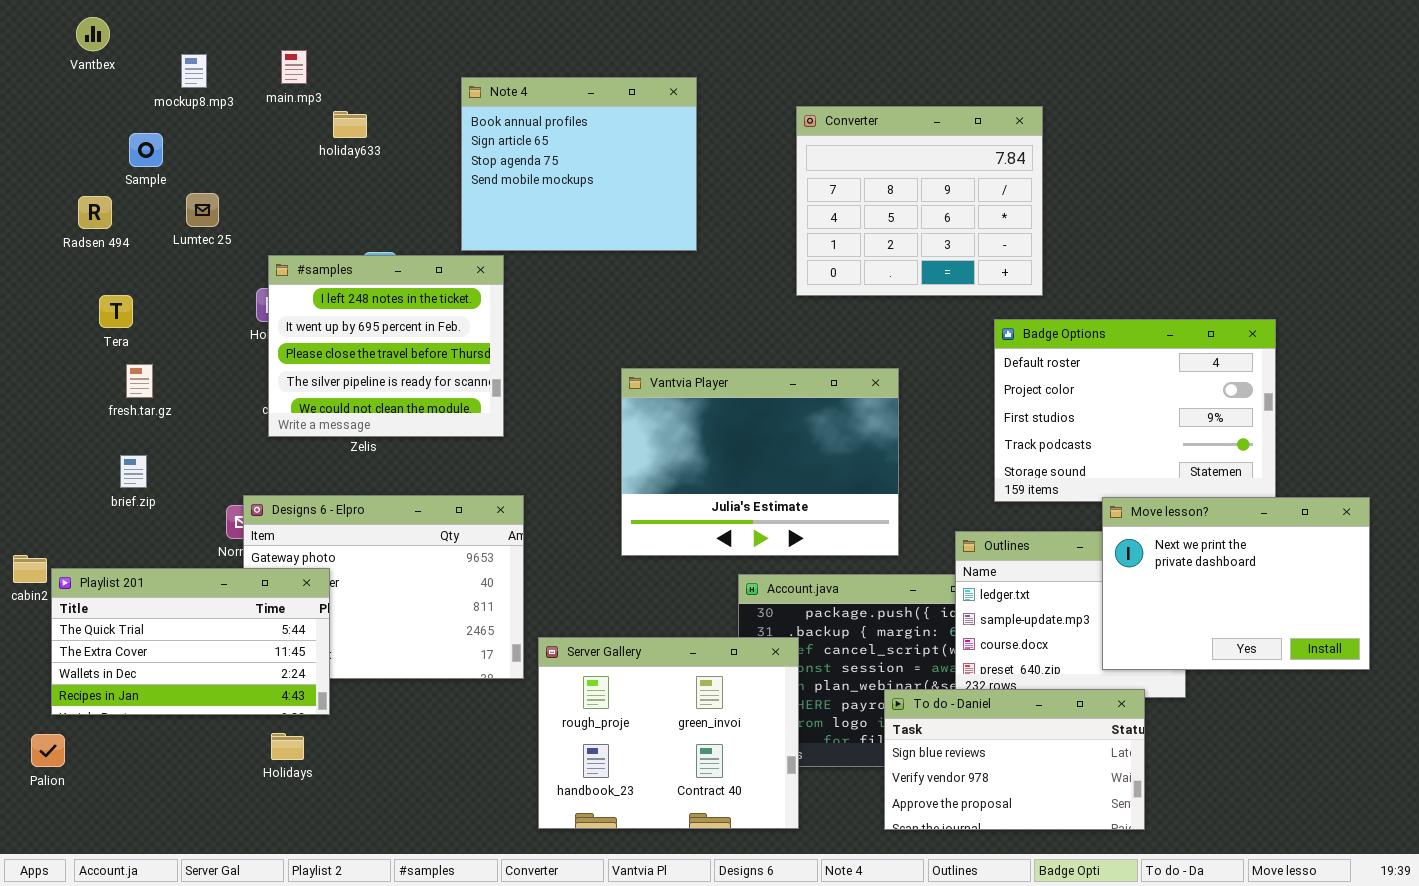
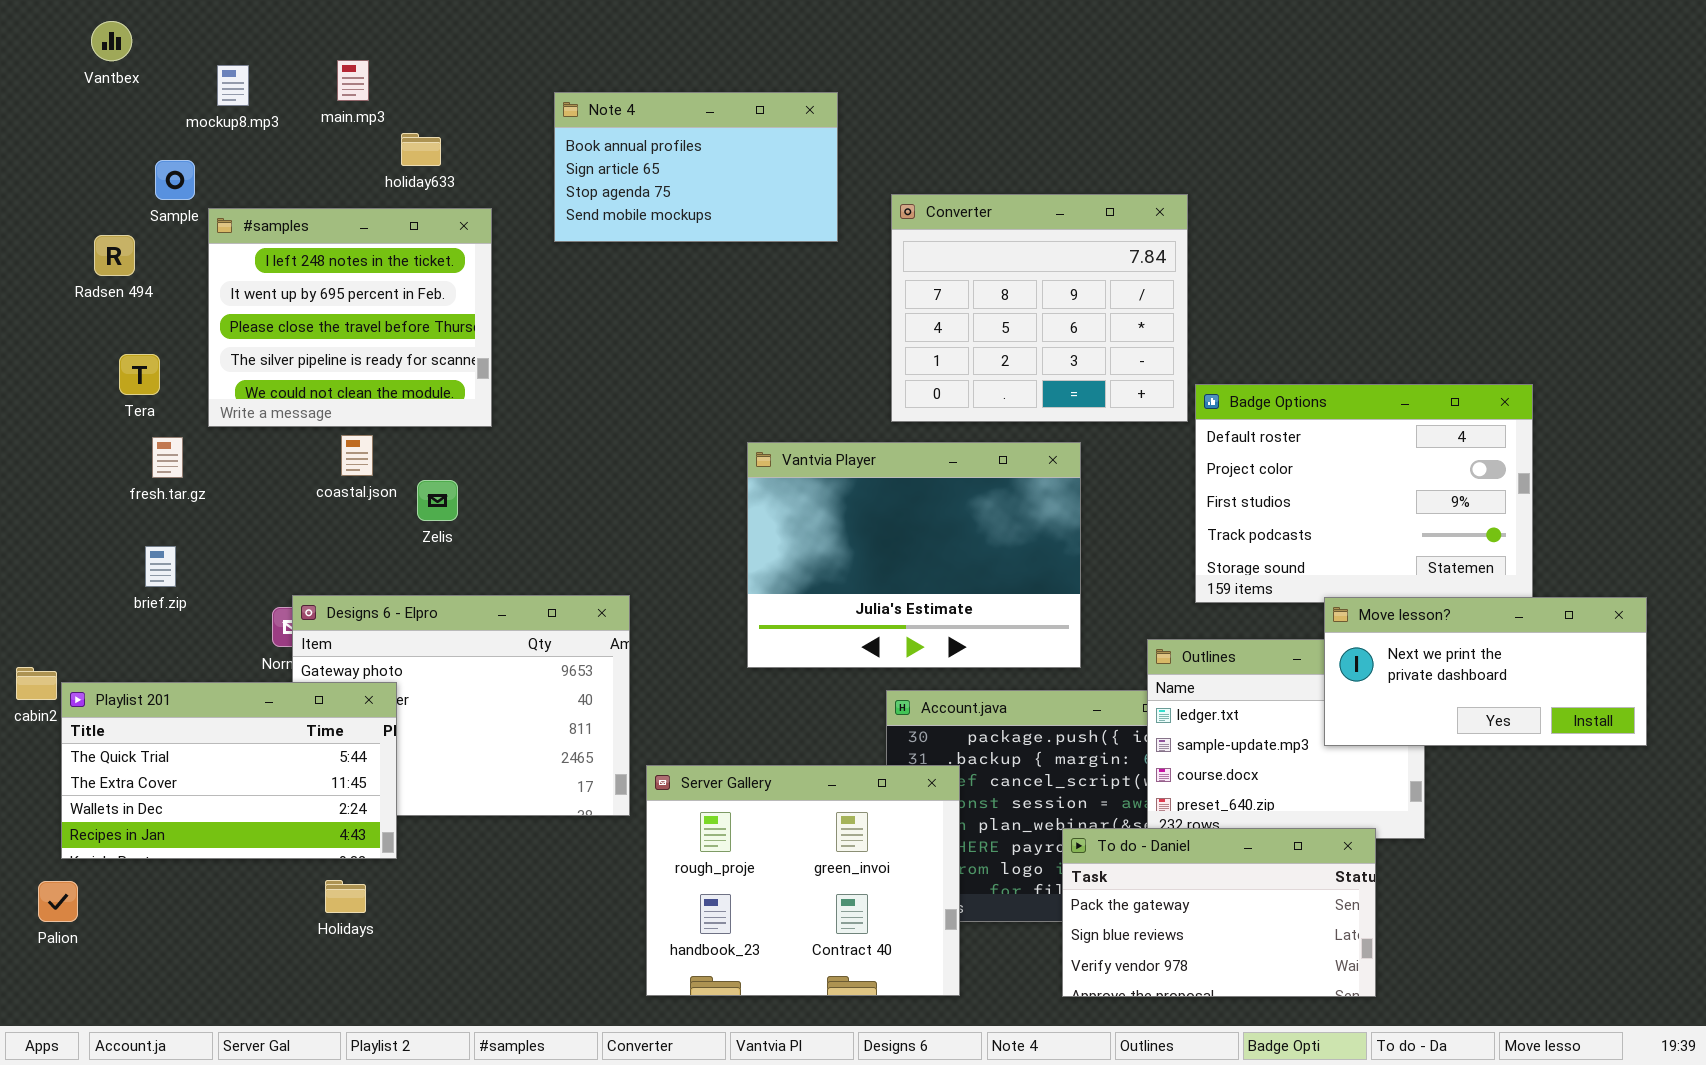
Note 4: [461,77,697,251] -> [554,92,838,242], resized
Converter: [796,106,1043,296] -> [891,194,1188,422], moved
#samples: [268,255,504,437] -> [208,208,492,427], moved
Move lesson?: [1102,497,1370,670] -> [1324,597,1647,746], resized
To do - Daniel: [884,689,1145,830] -> [1062,828,1376,997], scrolled up 1 row

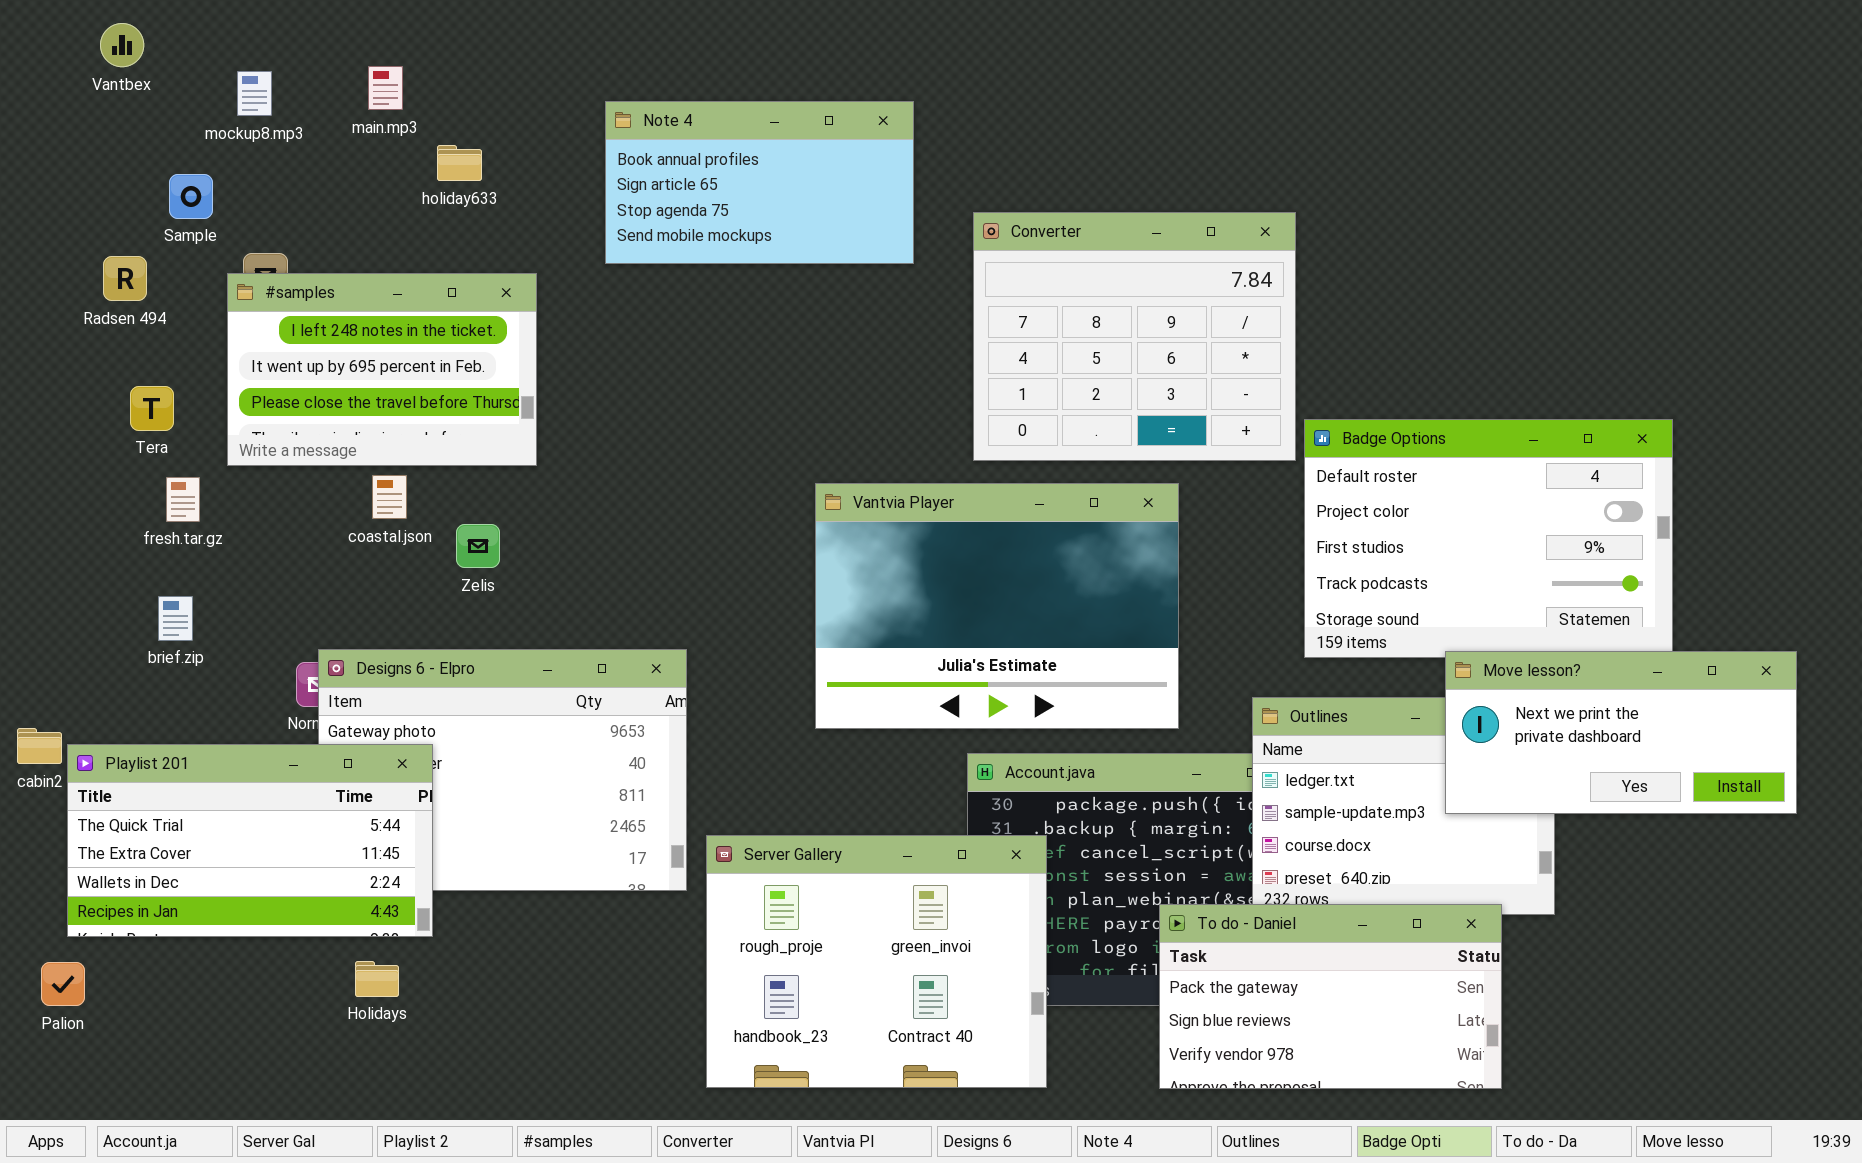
#samples: [208,208,492,427] -> [227,273,537,466], resized

